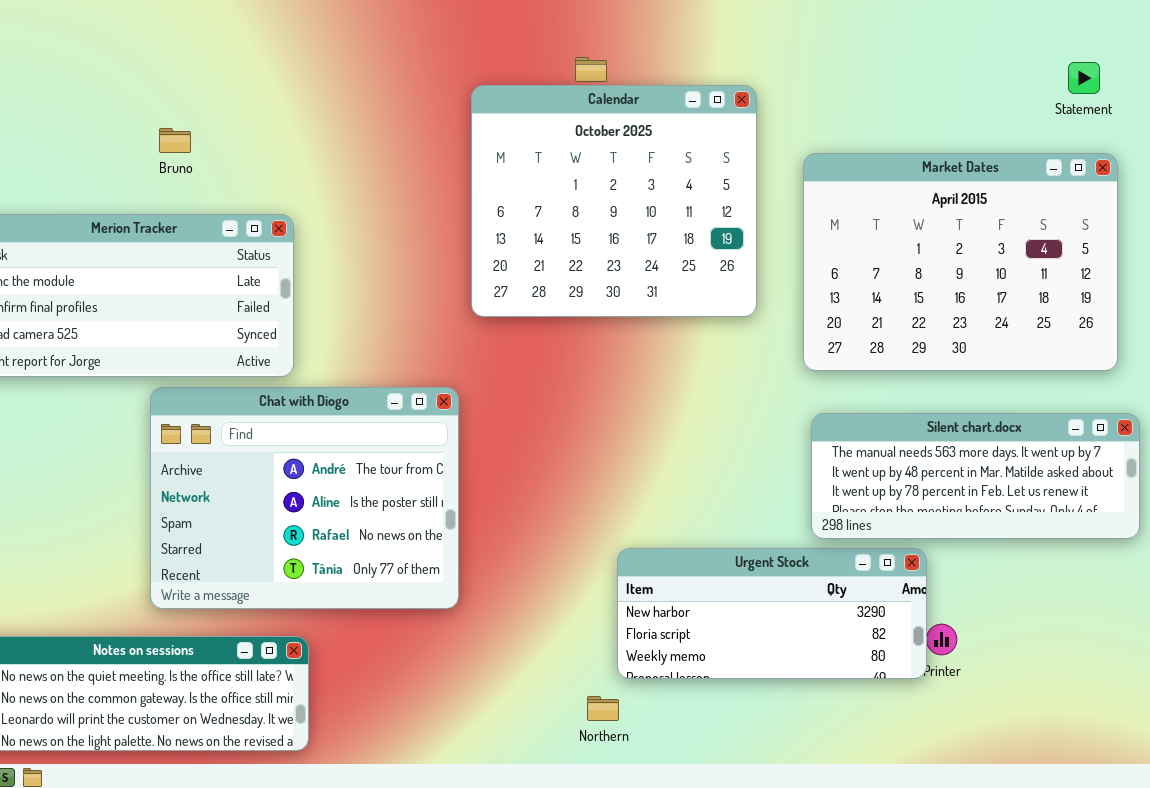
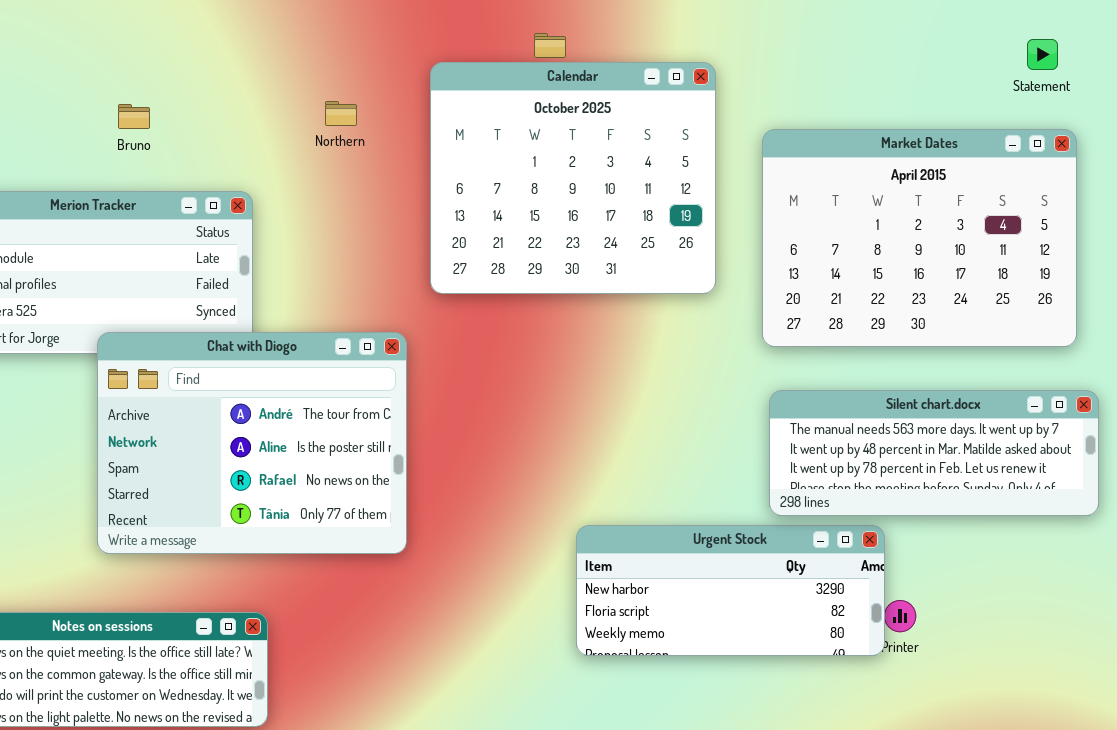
Chat with Diogo: [150,387,459,609] -> [97,332,407,554], moved
Northern: [587,696,619,721] -> [325,101,357,126], moved

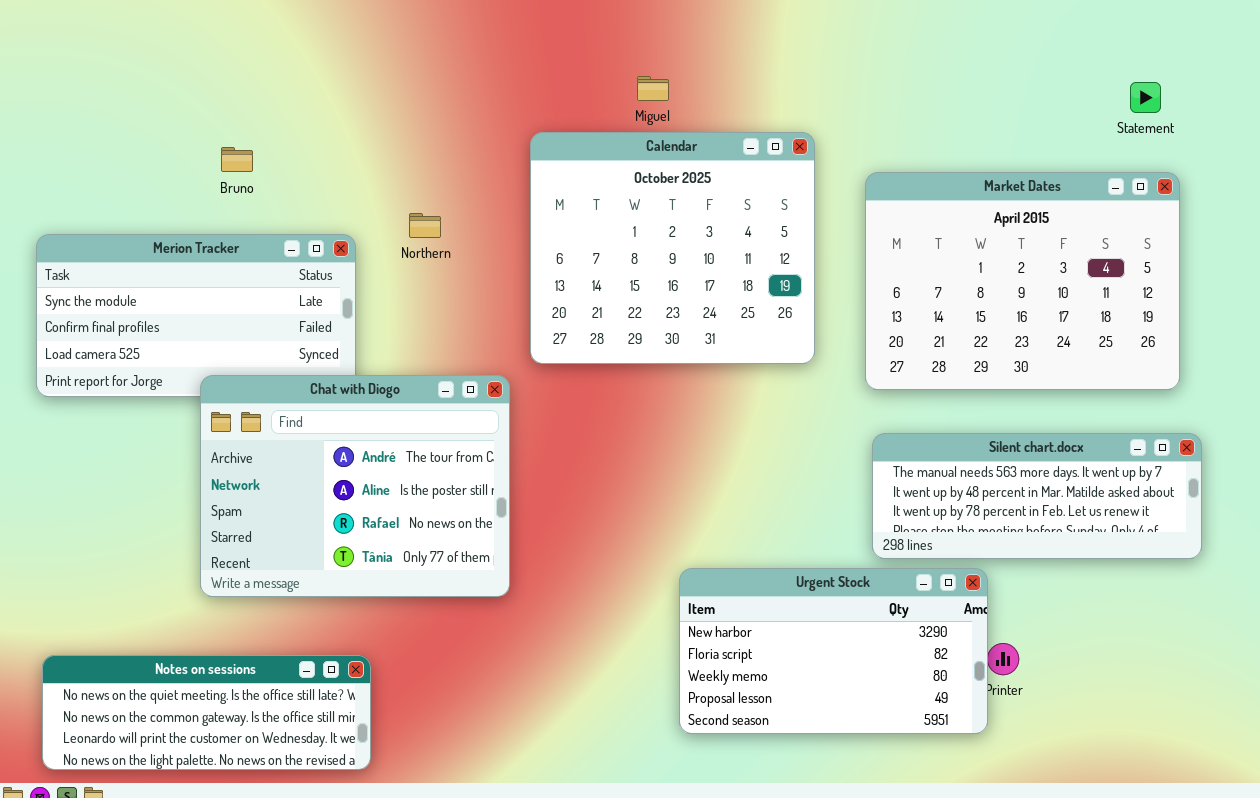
Calendar: [430,62,716,294] -> [530,132,815,364], moved
Northern: [325,101,357,126] -> [409,213,441,238], moved
Urgent Stock: [576,525,885,656] -> [679,568,988,734], resized

